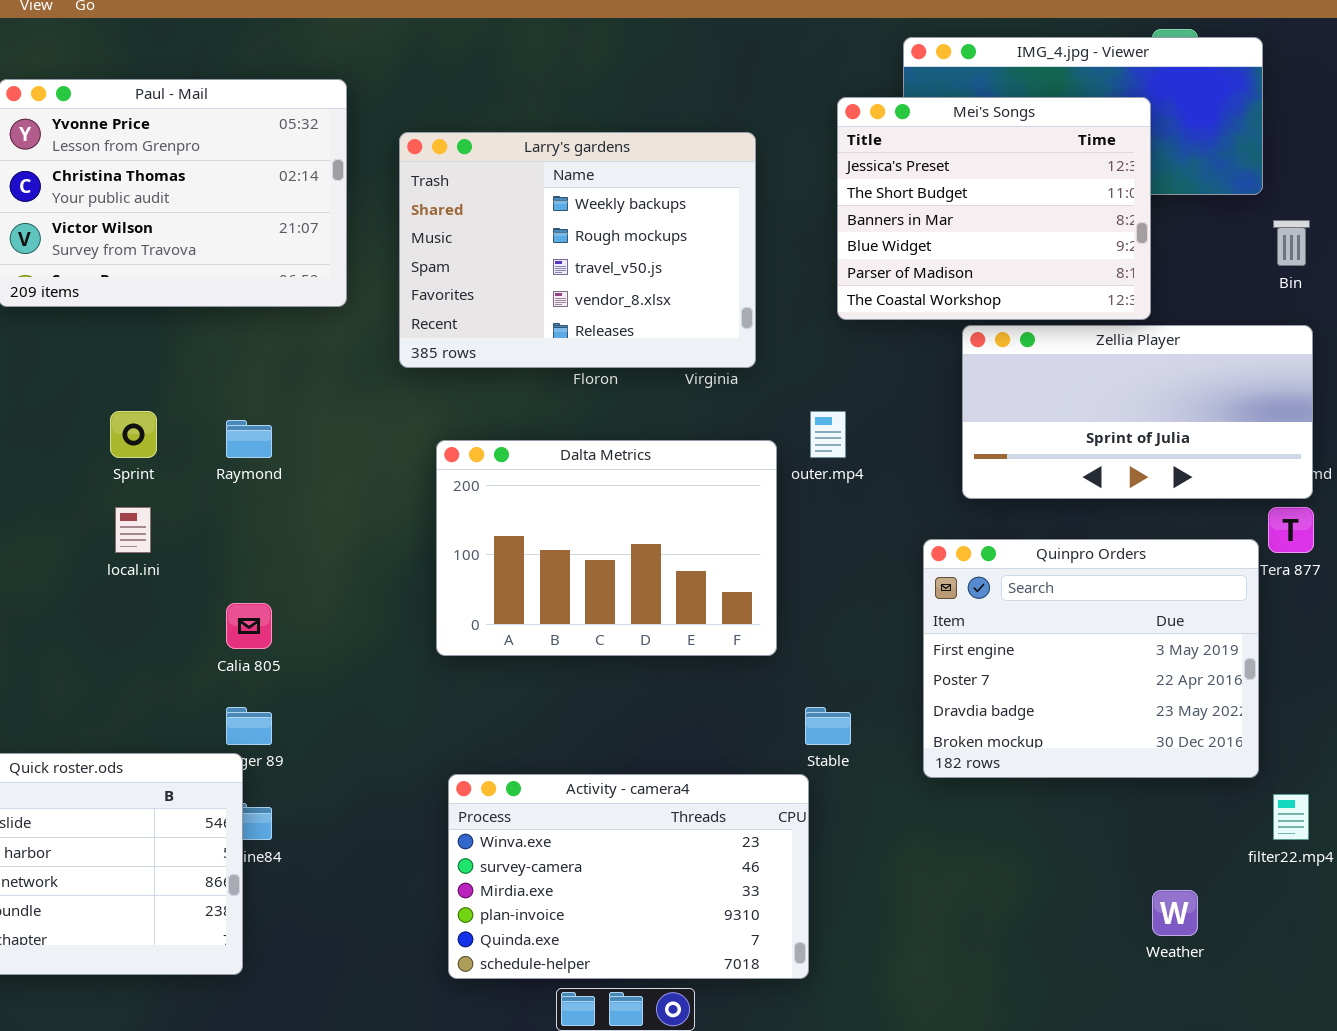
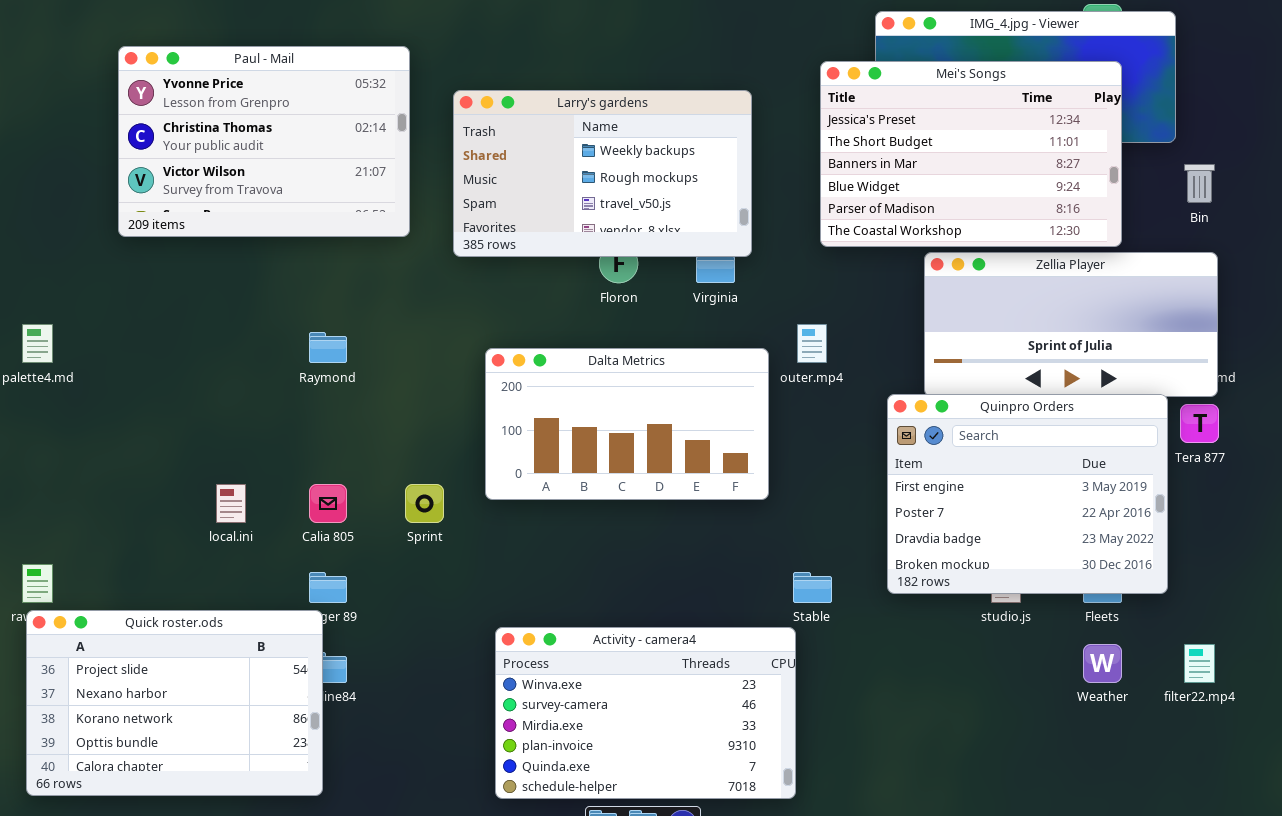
Mei's Songs: [837,97,1151,320] -> [820,61,1122,247], resized
Larry's gardens: [399,132,756,368] -> [453,90,752,257], resized
Sprint: [110,411,157,458] -> [405,484,444,523], moved
Dalta Metrics: [436,440,777,656] -> [485,348,769,500], resized
local.ini: [115,507,151,553] -> [216,484,246,523], moved
Quinpro Orders: [923,539,1259,778] -> [887,394,1168,594], moved
Weather: [1152,890,1198,936] -> [1083,644,1122,683], moved

